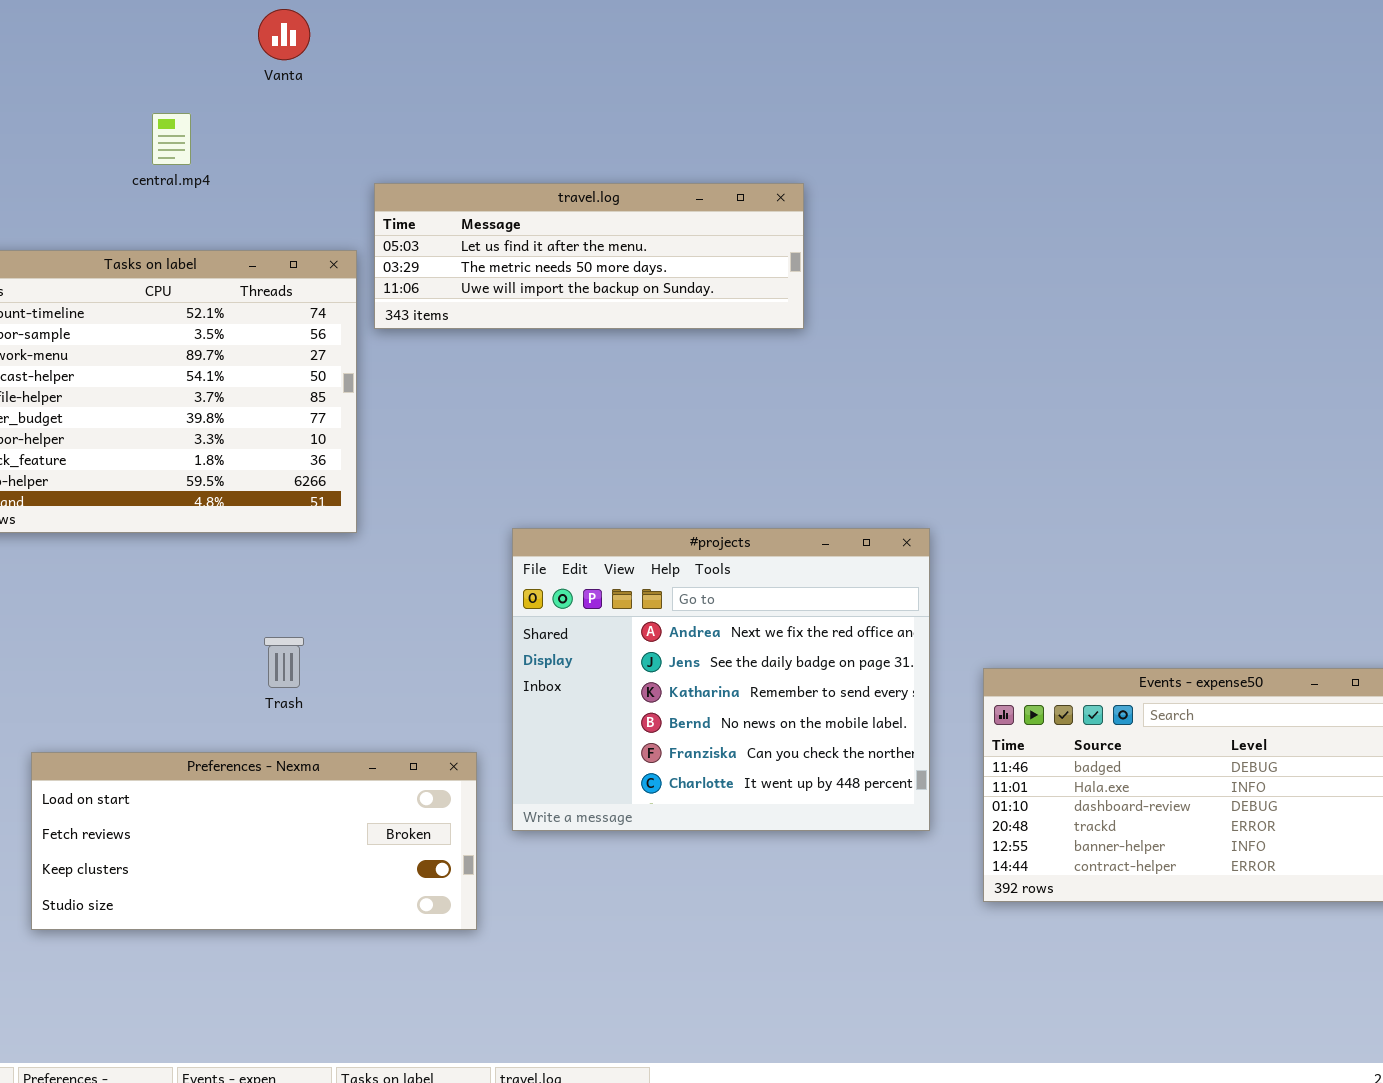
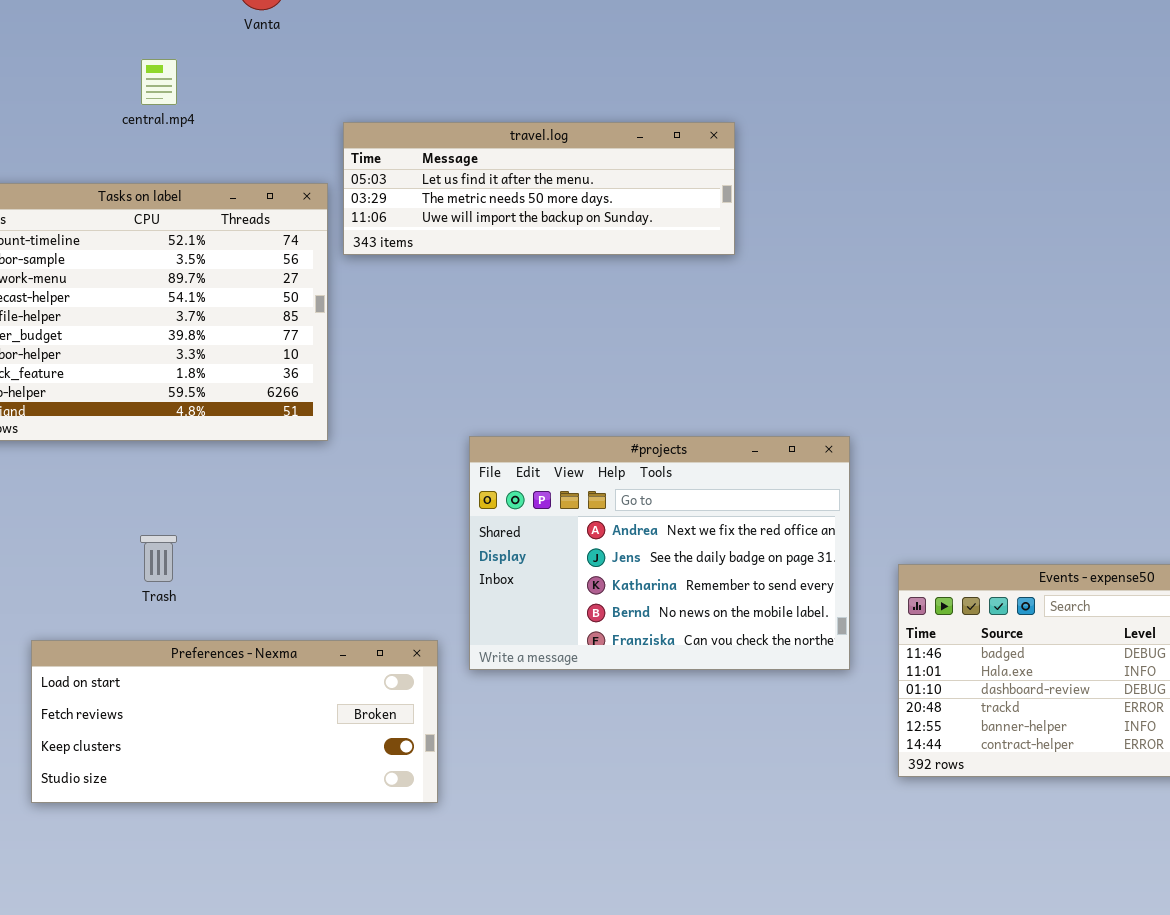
#projects: [512,528,930,831] -> [469,436,850,670], resized
Trash: [264,637,304,688] -> [140,535,177,582], moved

